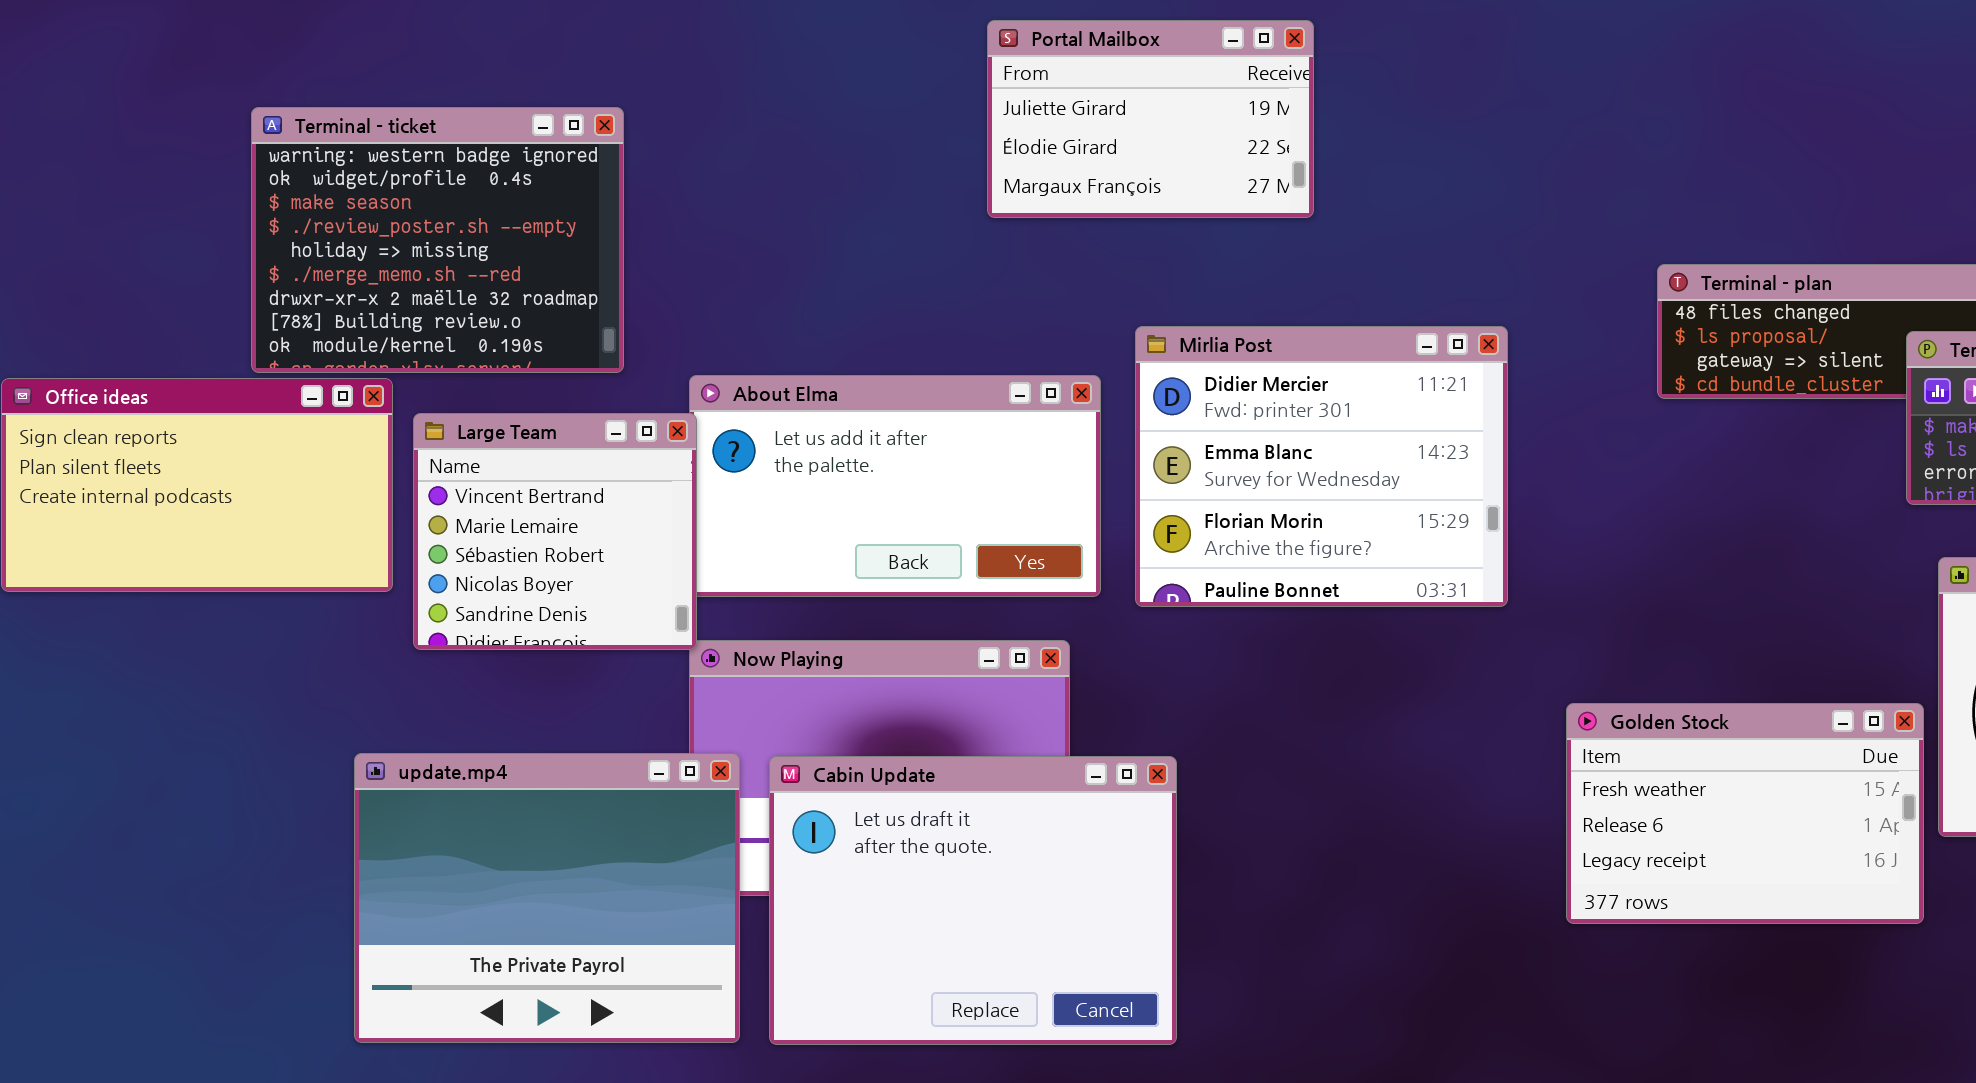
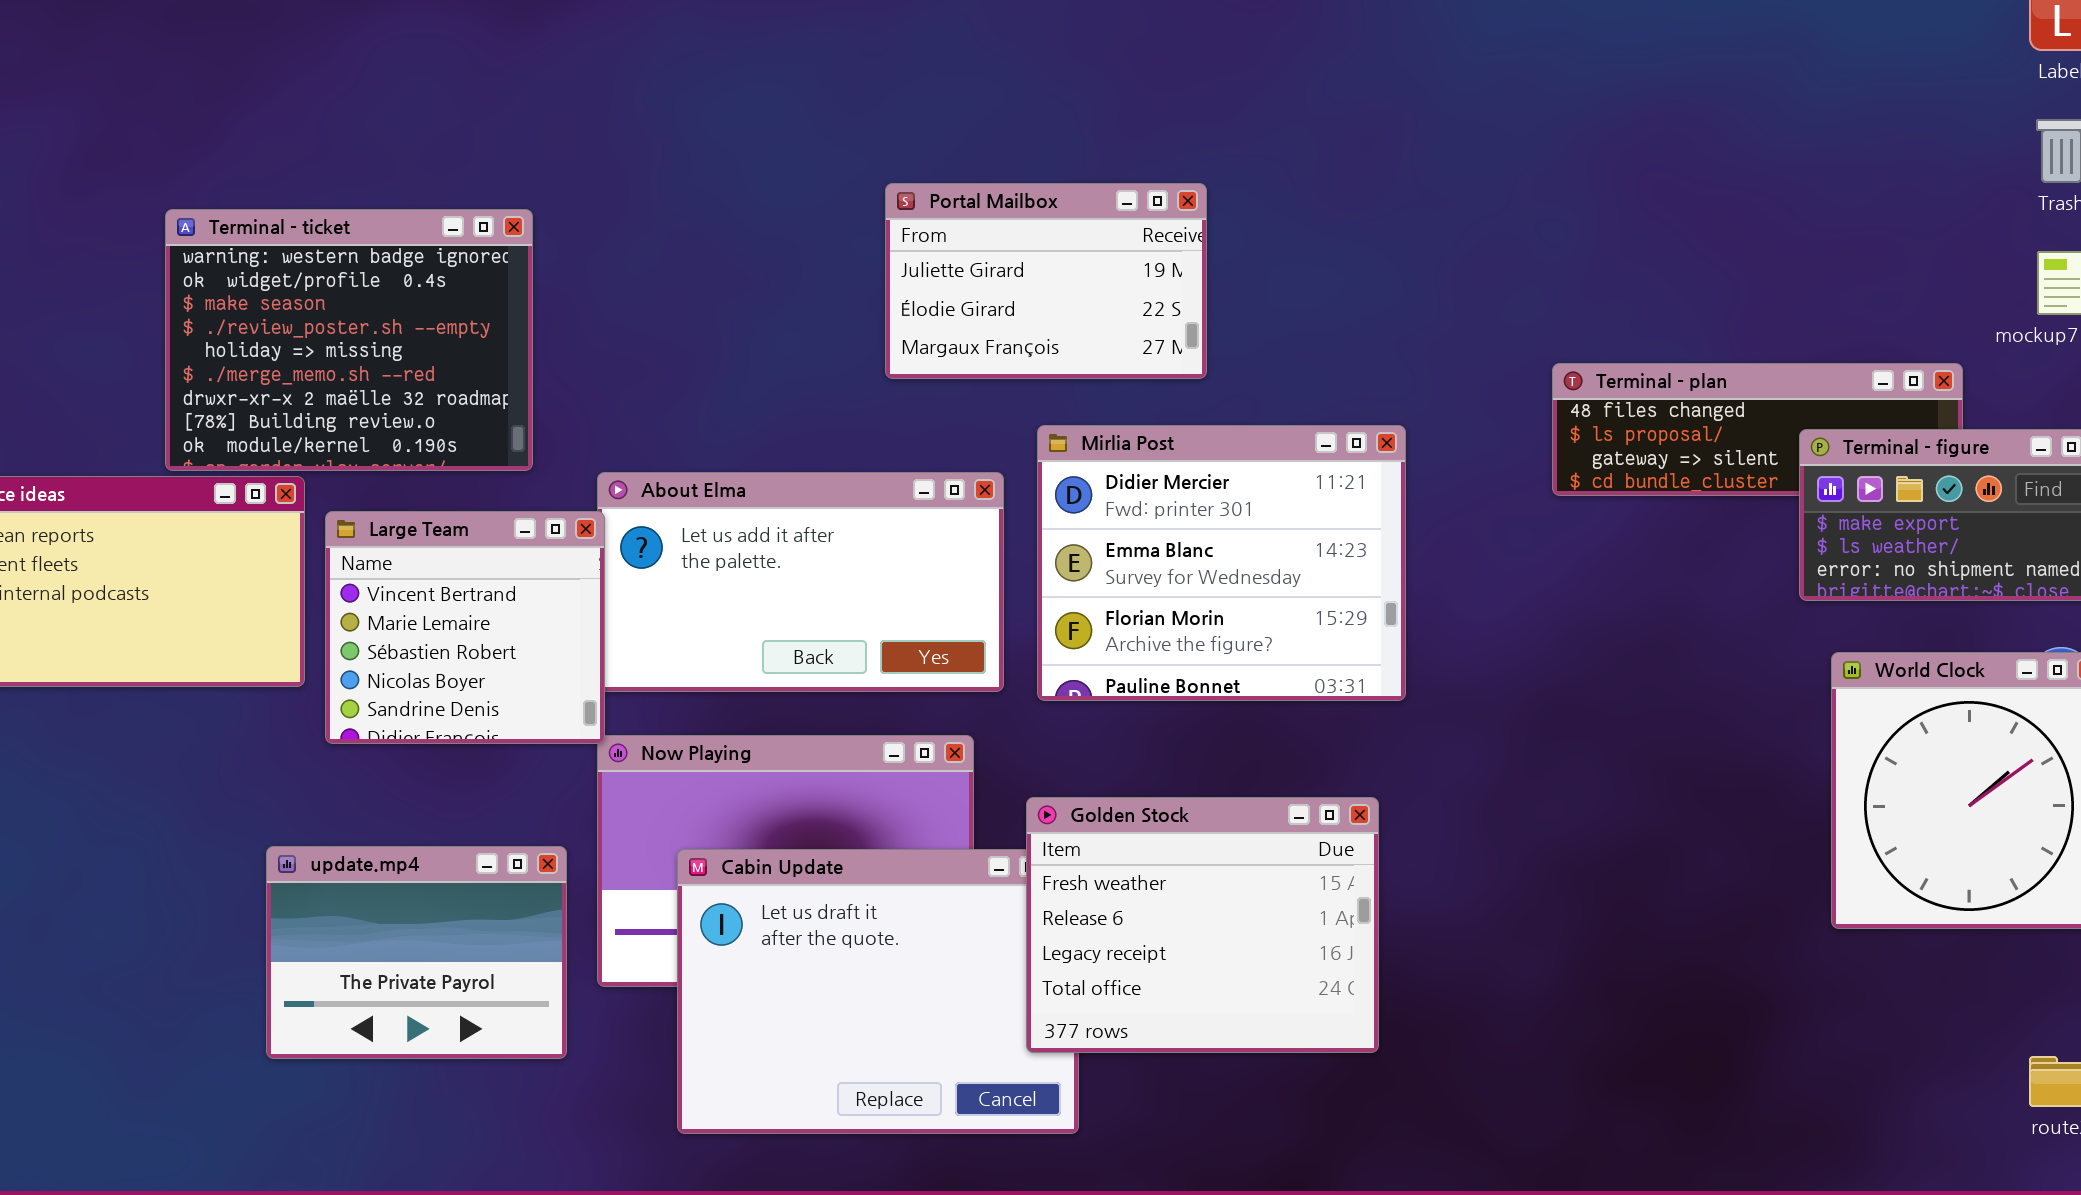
Portal Mailbox: [987,20,1314,218] -> [885,183,1207,379], moved
Golden Stock: [1566,703,1924,924] -> [1026,797,1379,1053], moved, resized
update.mp4: [354,753,740,1043] -> [266,846,567,1059], resized

